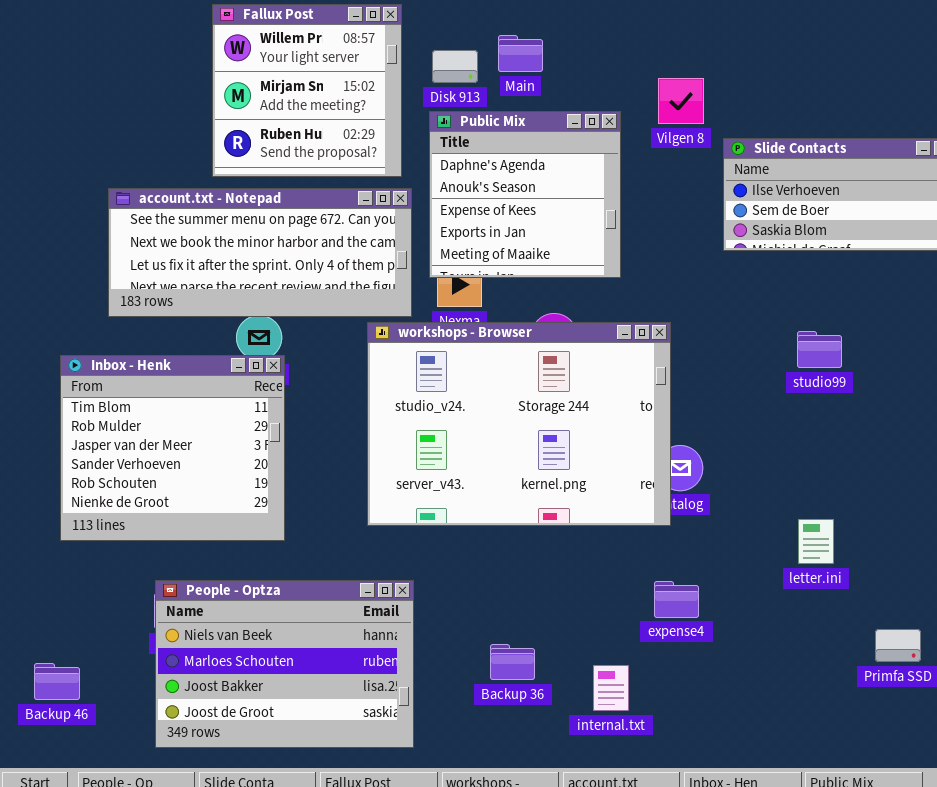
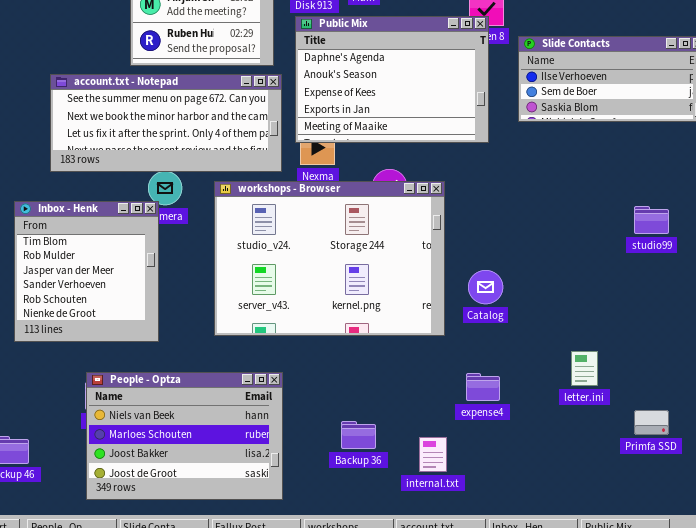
Public Mix: [429,111,621,278] -> [295,16,489,143], resized
workshops - Browser: [367,322,671,526] -> [214,181,445,336], moved
studio99: [797,331,842,368] -> [634,206,669,234], moved
Inbox - Henk: [60,355,285,541] -> [14,201,159,342], resized
letter.ini: [798,519,834,564] -> [571,351,598,386], moved

